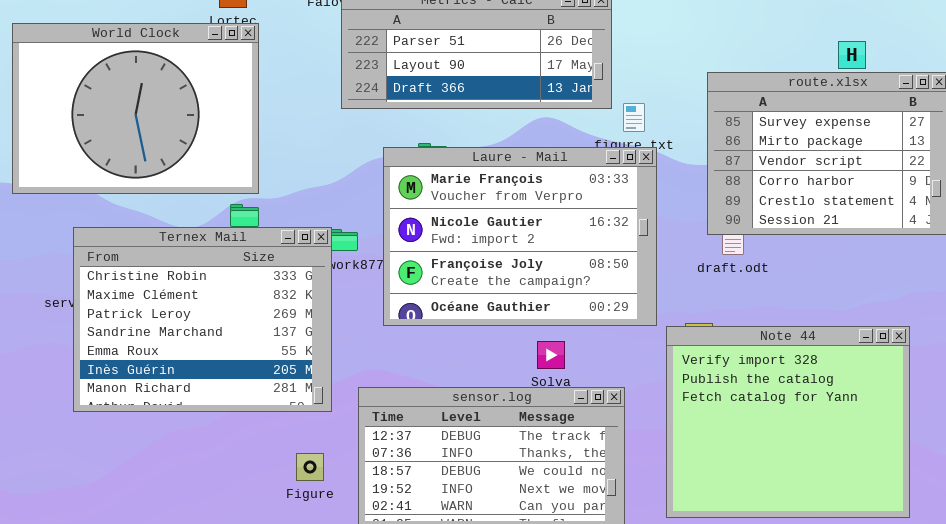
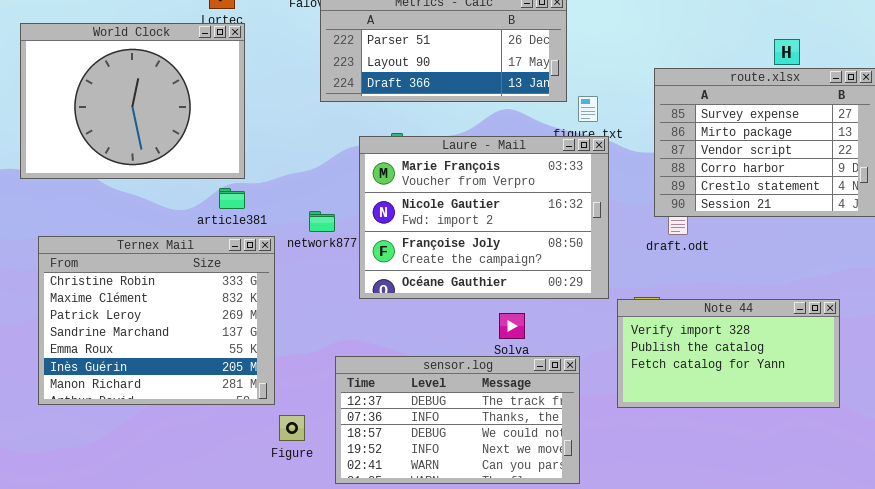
Ternex Mail: [73,227,332,412] -> [38,236,275,405], moved
Note 44: [666,326,910,518] -> [617,299,840,408], resized

